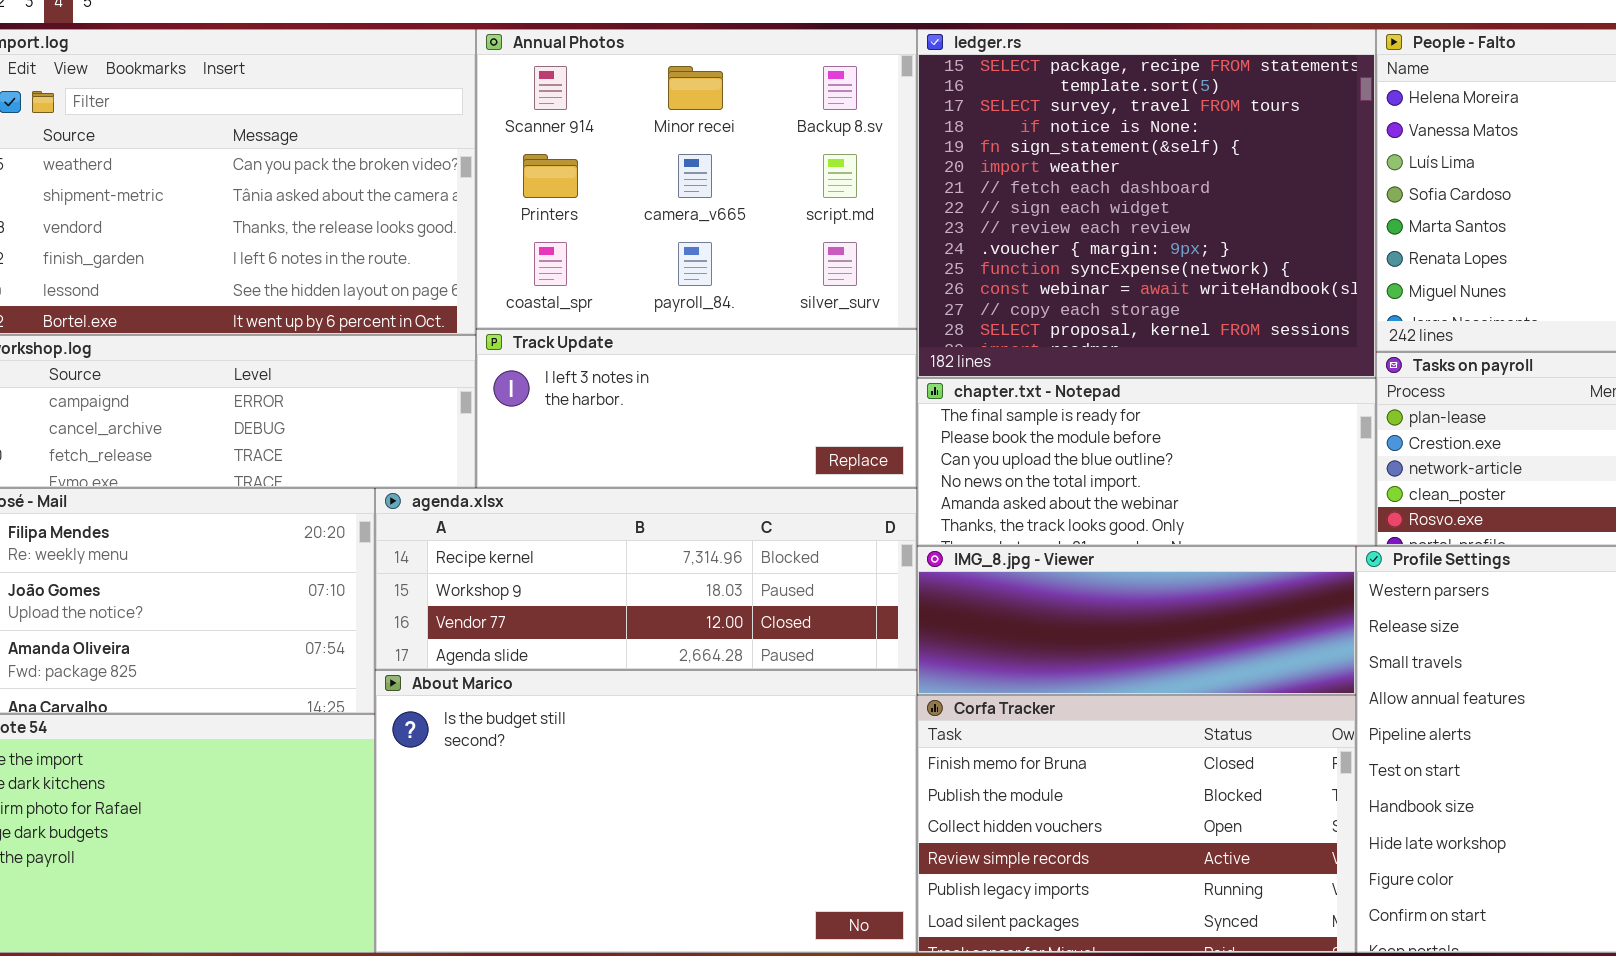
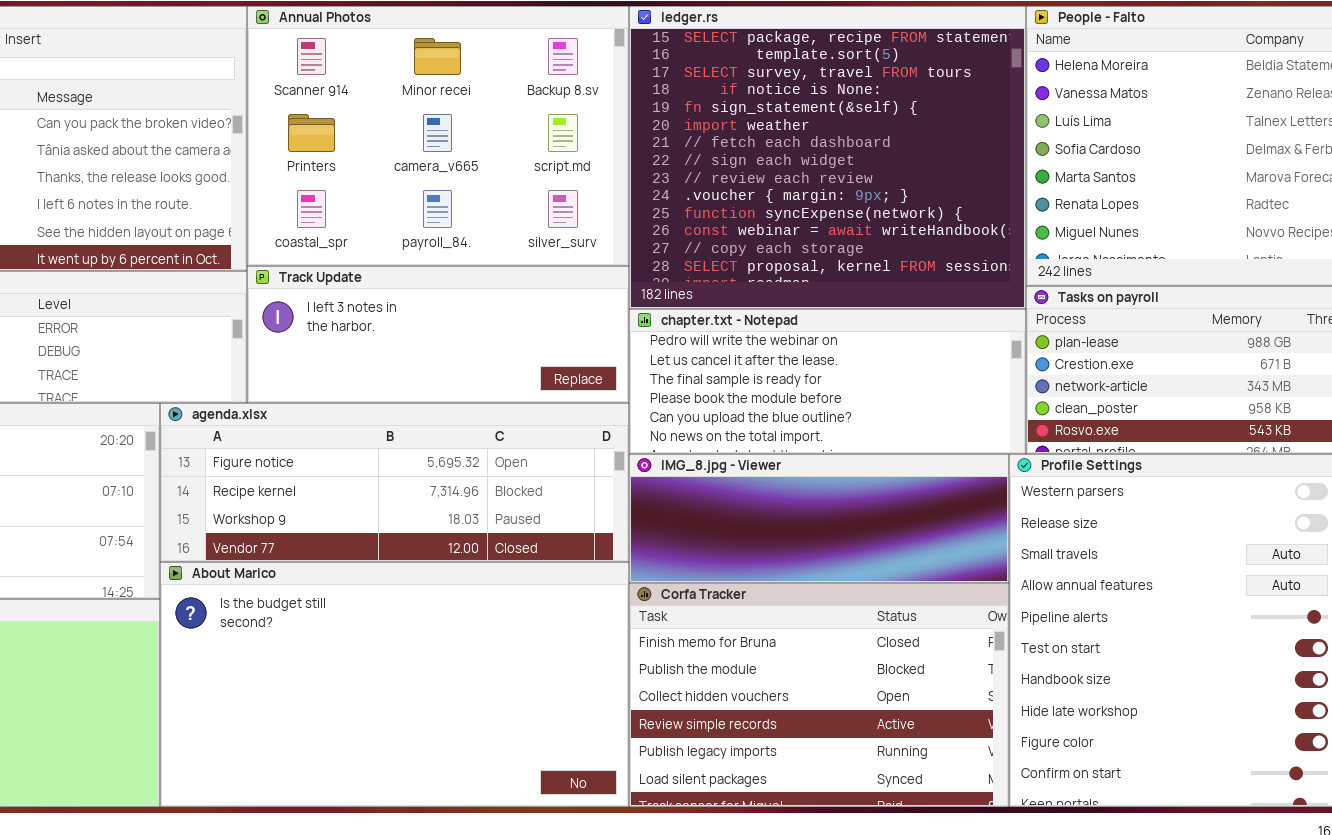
chapter.txt - Notepad: [917,378,1376,546] -> [629,309,1026,454], scrolled up 2 rows
agenda.xlsx: [375,488,917,670] -> [160,403,629,562], scrolled up 1 row

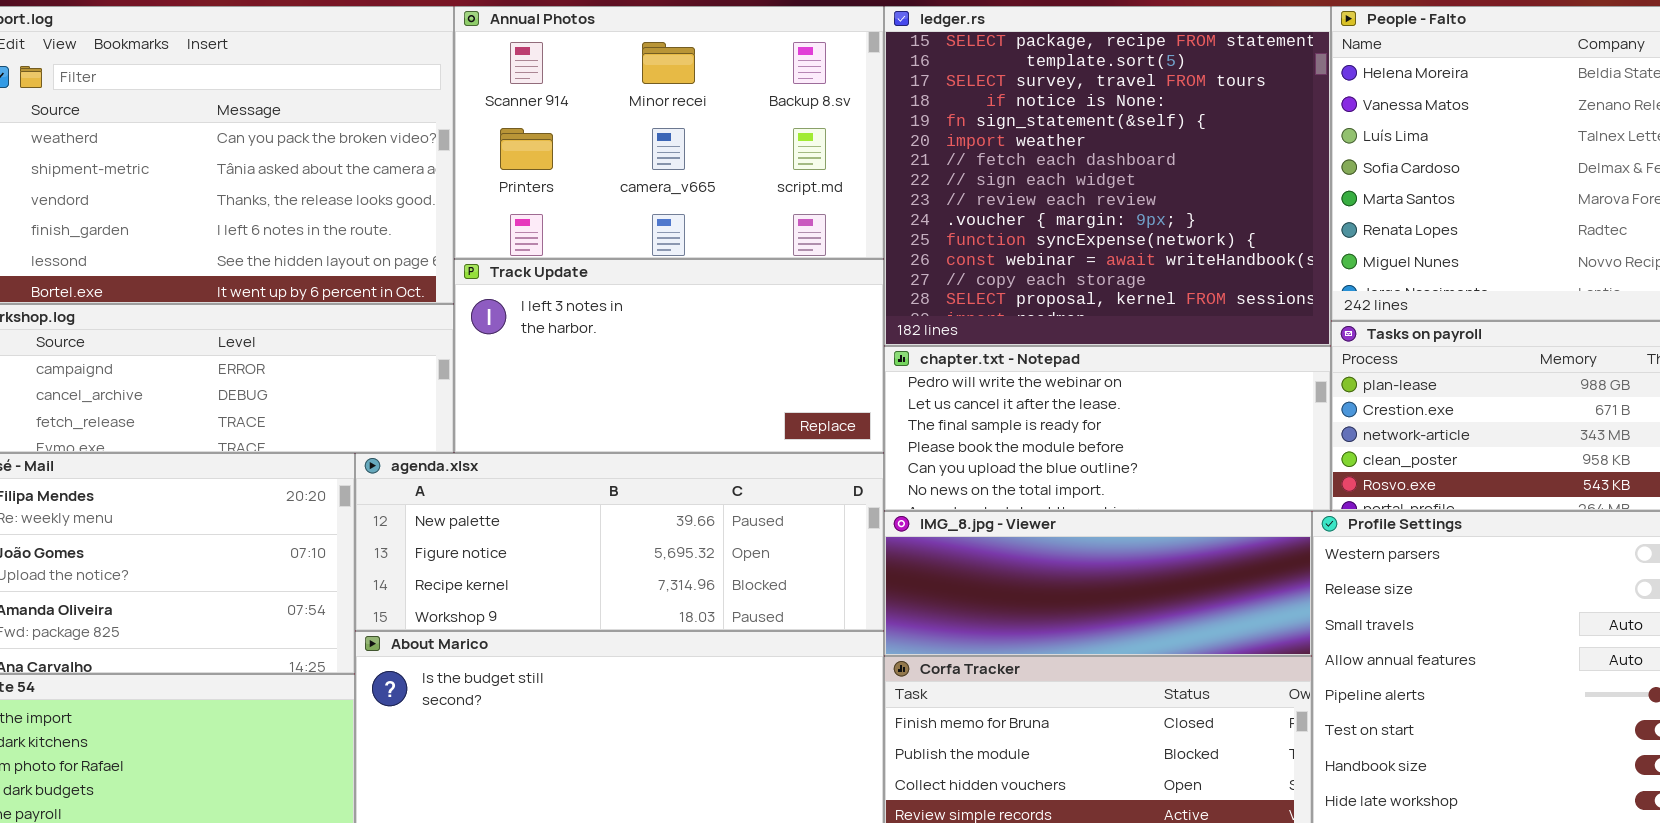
Annual Photos: [247,6,629,266] -> [454,6,884,259], resized
Track Update: [247,266,629,403] -> [454,259,884,453], resized
agenda.xlsx: [160,403,629,562] -> [355,453,884,631], scrolled up 1 row

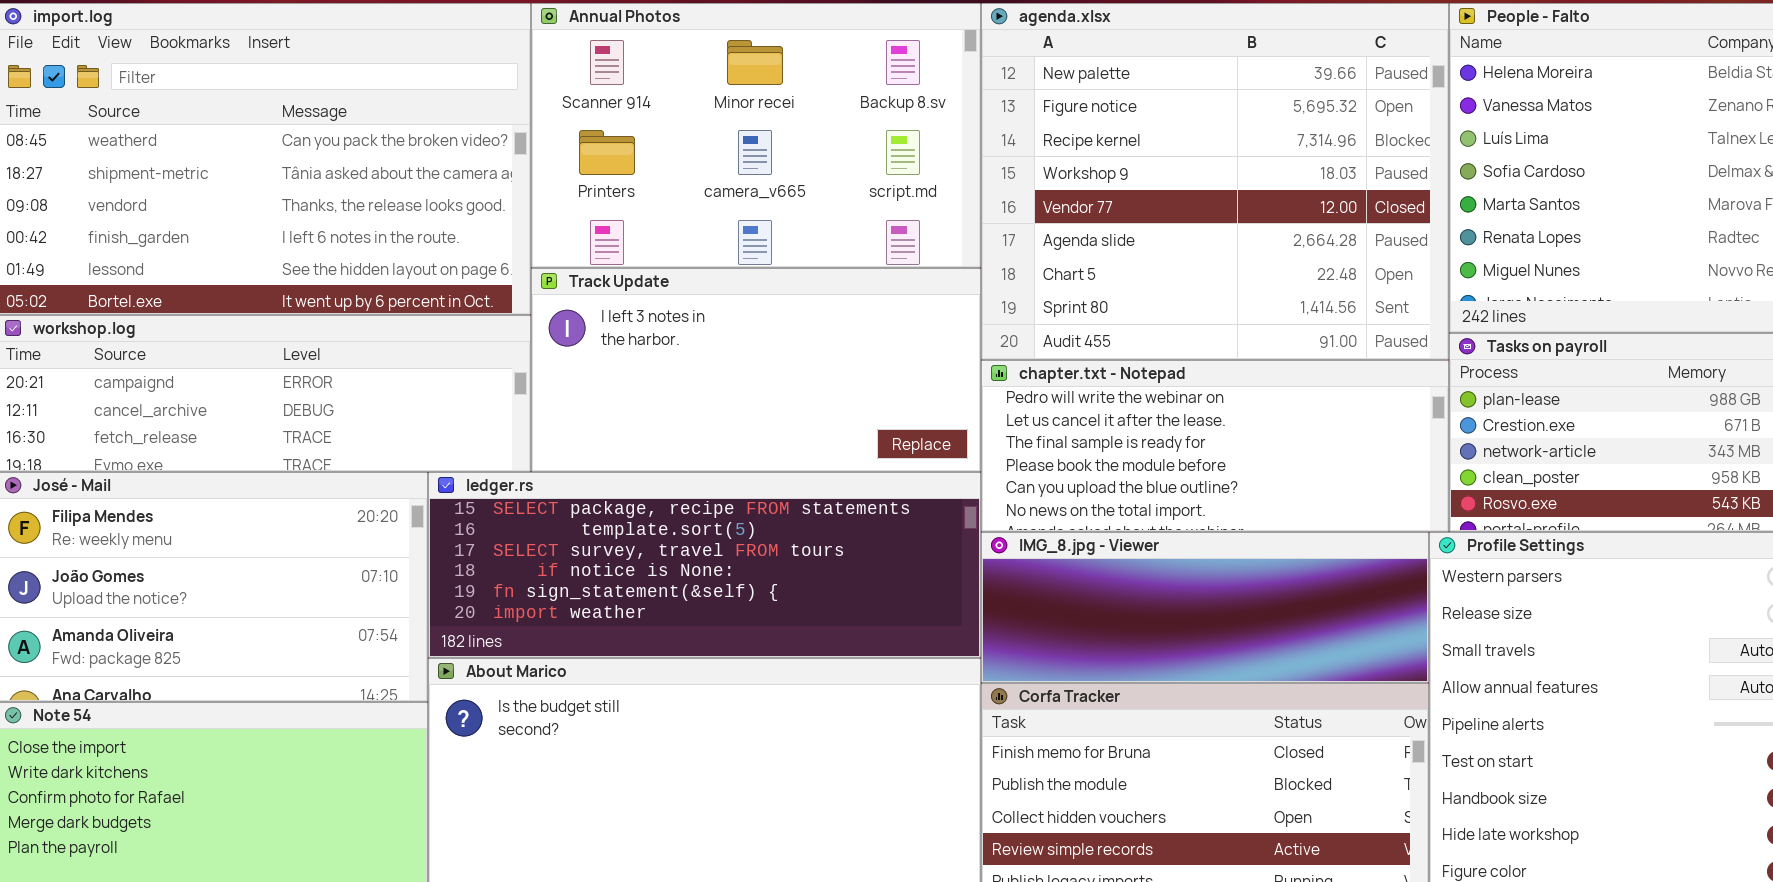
ledger.rs: [884,6,1331,346] -> [428,472,981,658], moved, resized
agenda.xlsx: [355,453,884,631] -> [981,3,1449,360], moved, resized

